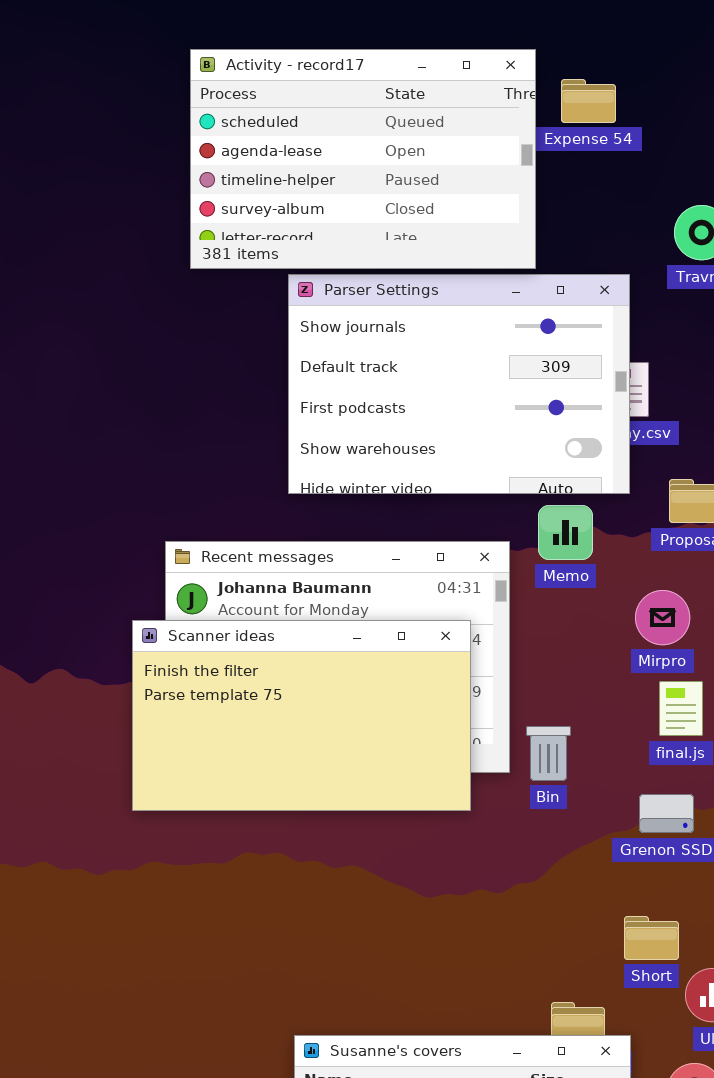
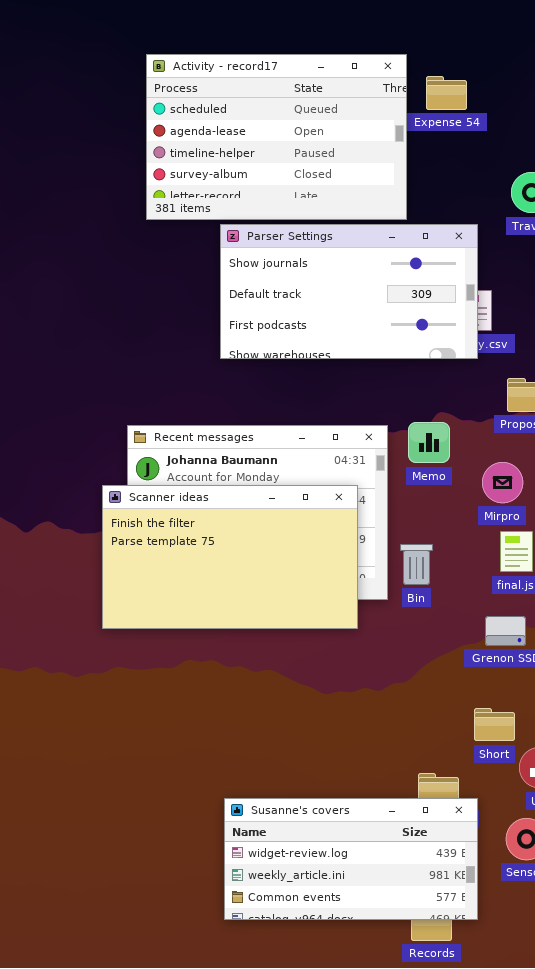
Parser Settings: [288,274,630,494] -> [220,224,478,359], resized
Memo: [538,505,593,560] -> [408,422,450,463], moved
Bin: [526,726,571,781] -> [400,544,433,585], moved

